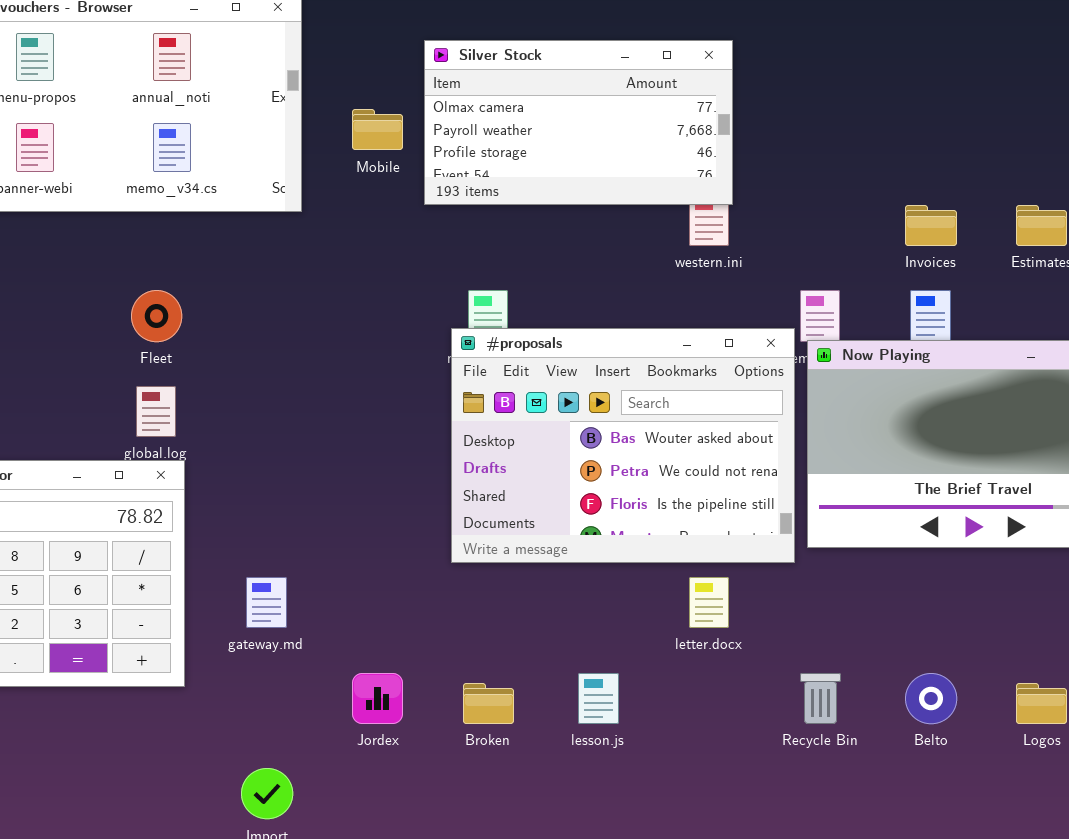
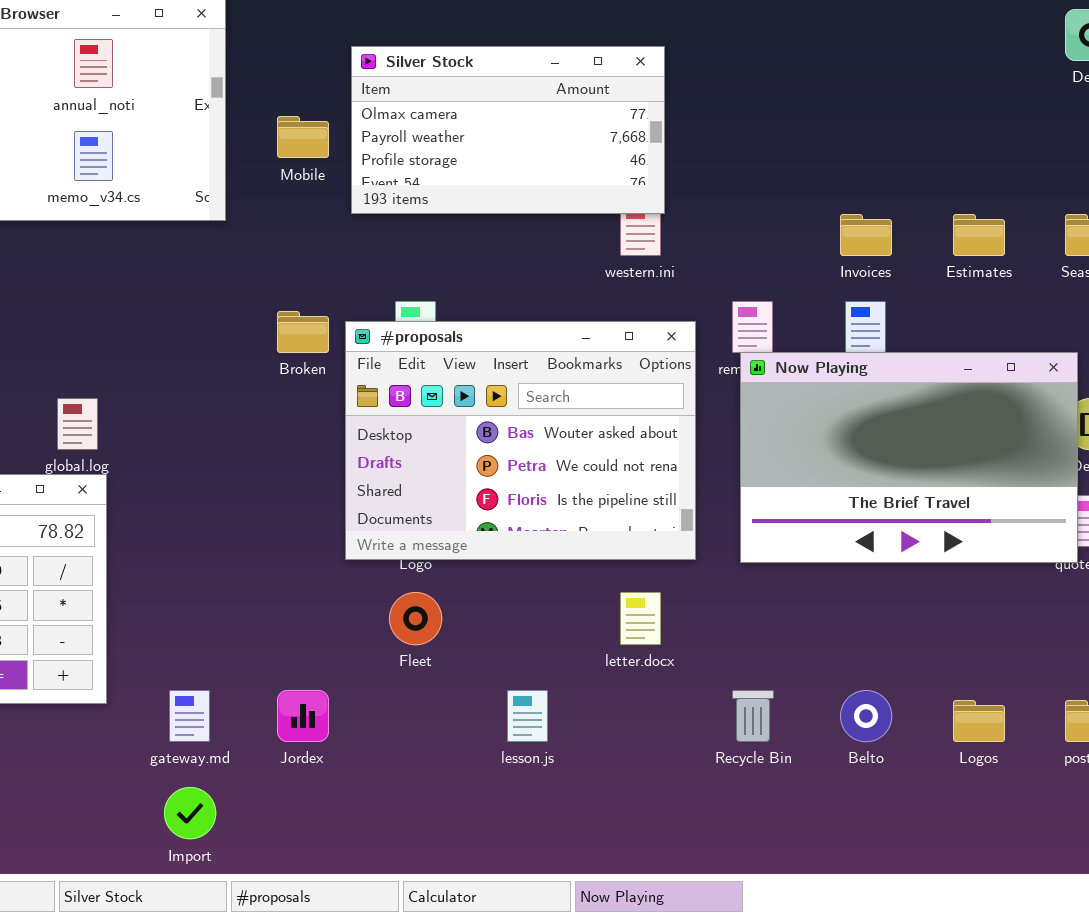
Fleet: [131,290,182,342] -> [389,592,442,645], moved
#proposals: [451,328,795,563] -> [345,321,696,560], moved
gateway.md: [246,577,287,628] -> [169,690,210,742], moved
Broken: [463,683,514,724] -> [277,311,329,353], moved

